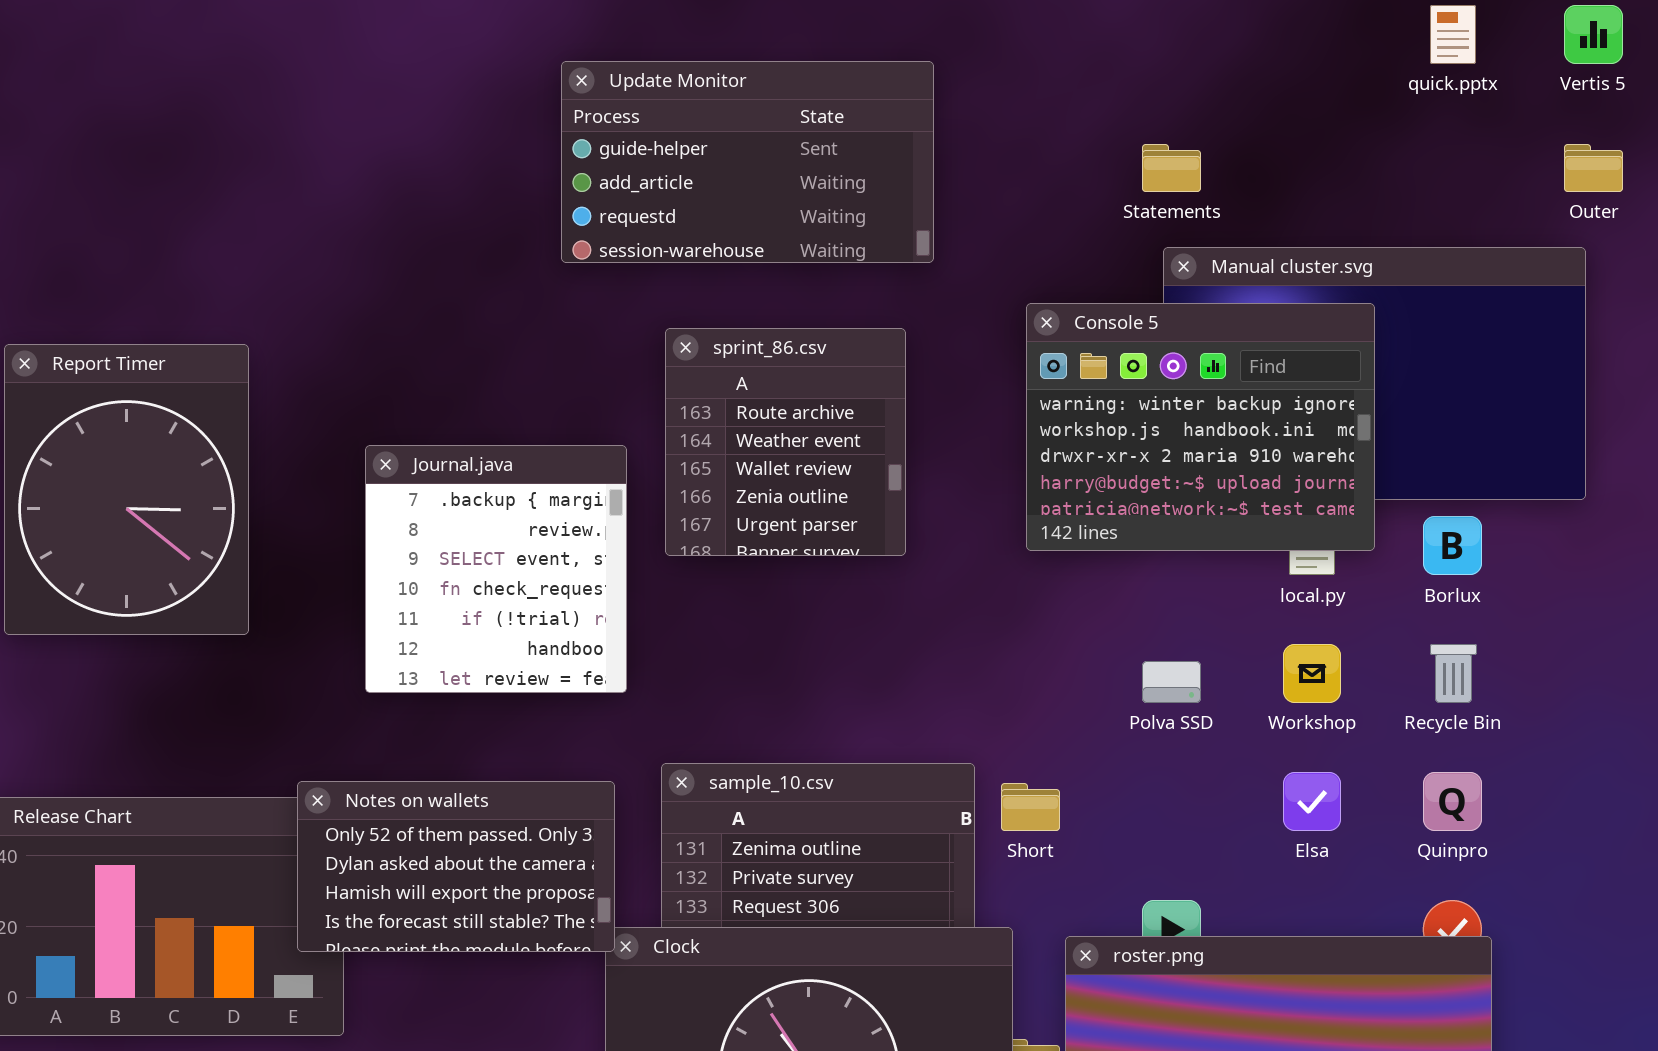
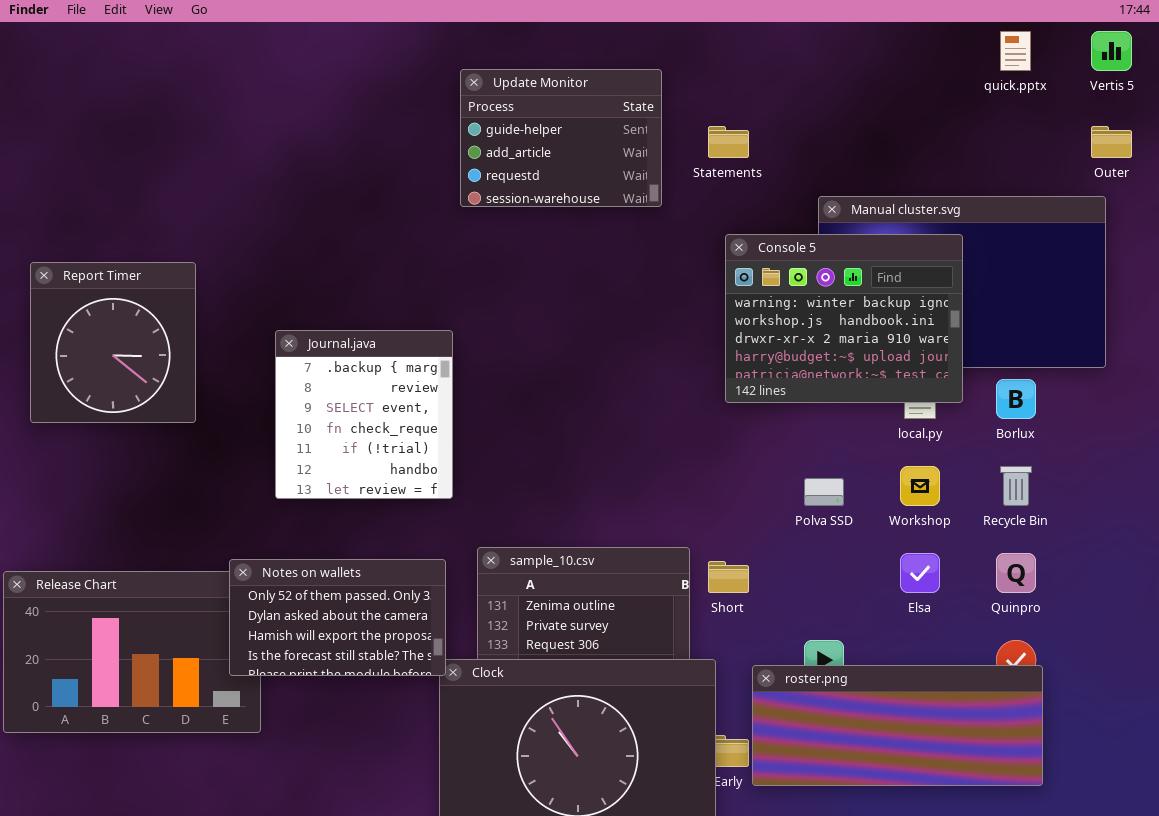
Update Monitor: [561,61,934,263] -> [460,69,662,207], resized
Statements: [1142,144,1201,192] -> [708,126,749,158], moved
sprint_86.csv: [665,328,906,556] -> none, closed
Report Timer: [4,344,249,635] -> [30,262,196,423], resized

